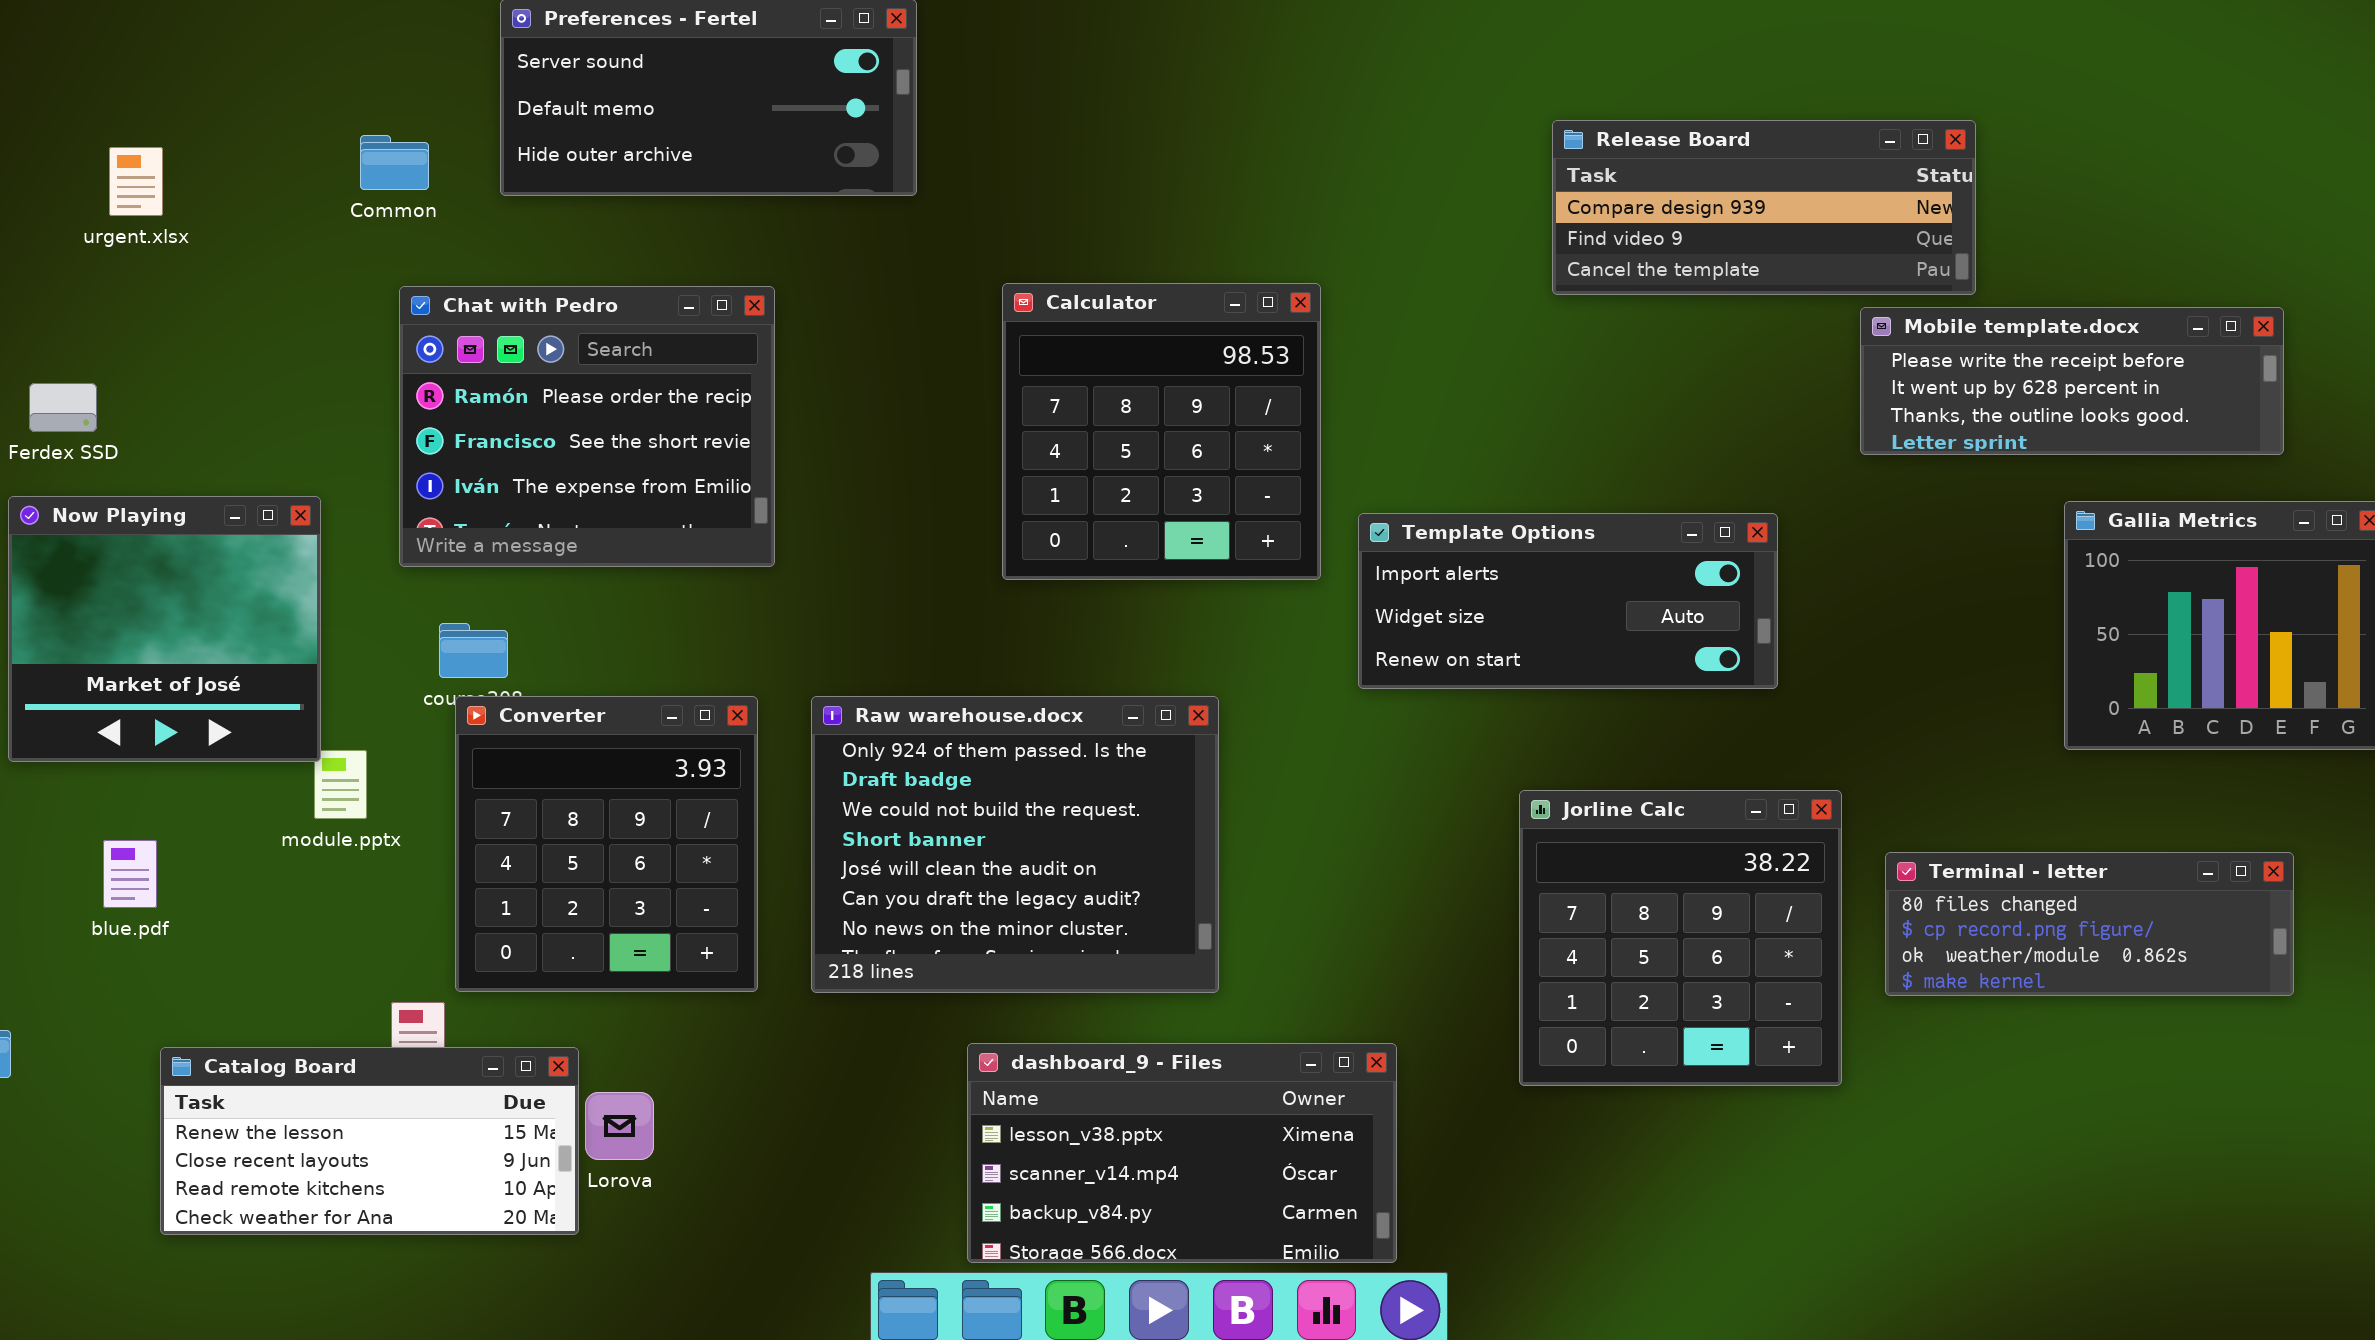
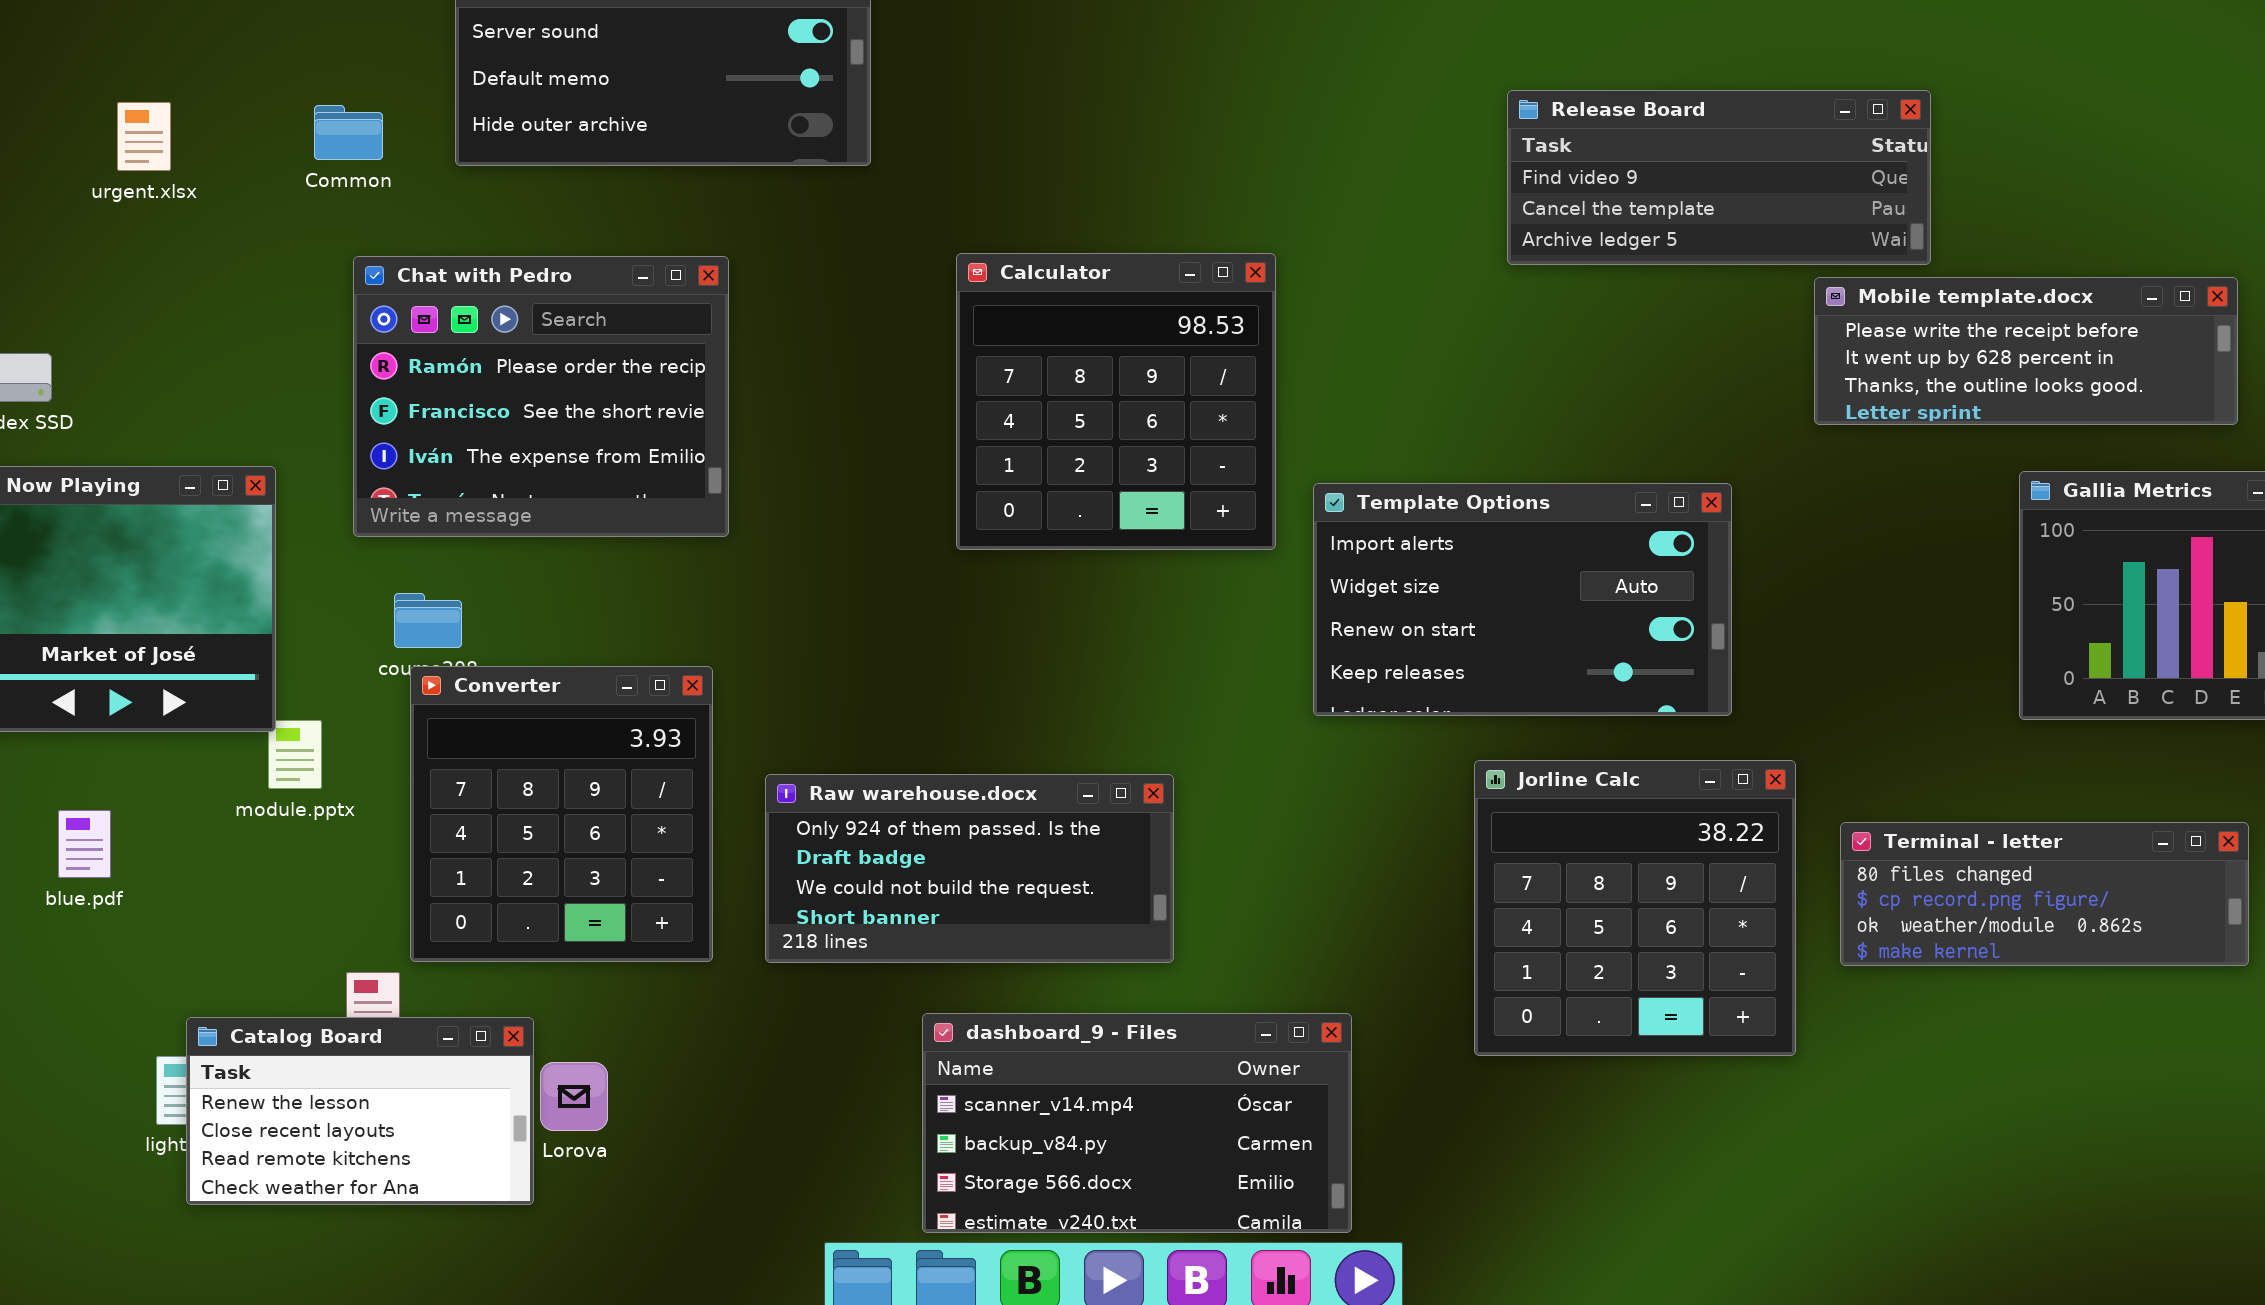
Release Board: [1552,120,1976,295] -> [1507,90,1931,265], scrolled down 1 row
urgent.xlsx: [109,147,163,216] -> [117,102,171,171], moved
Template Options: [1358,513,1778,689] -> [1313,483,1732,716], resized
Raw warehouse.docx: [811,696,1219,993] -> [765,774,1174,963], resized
dashboard_9 - Files: [967,1043,1397,1263] -> [922,1013,1352,1233], scrolled down 1 row
Catalog Board: [160,1047,579,1235] -> [186,1017,534,1205], resized

